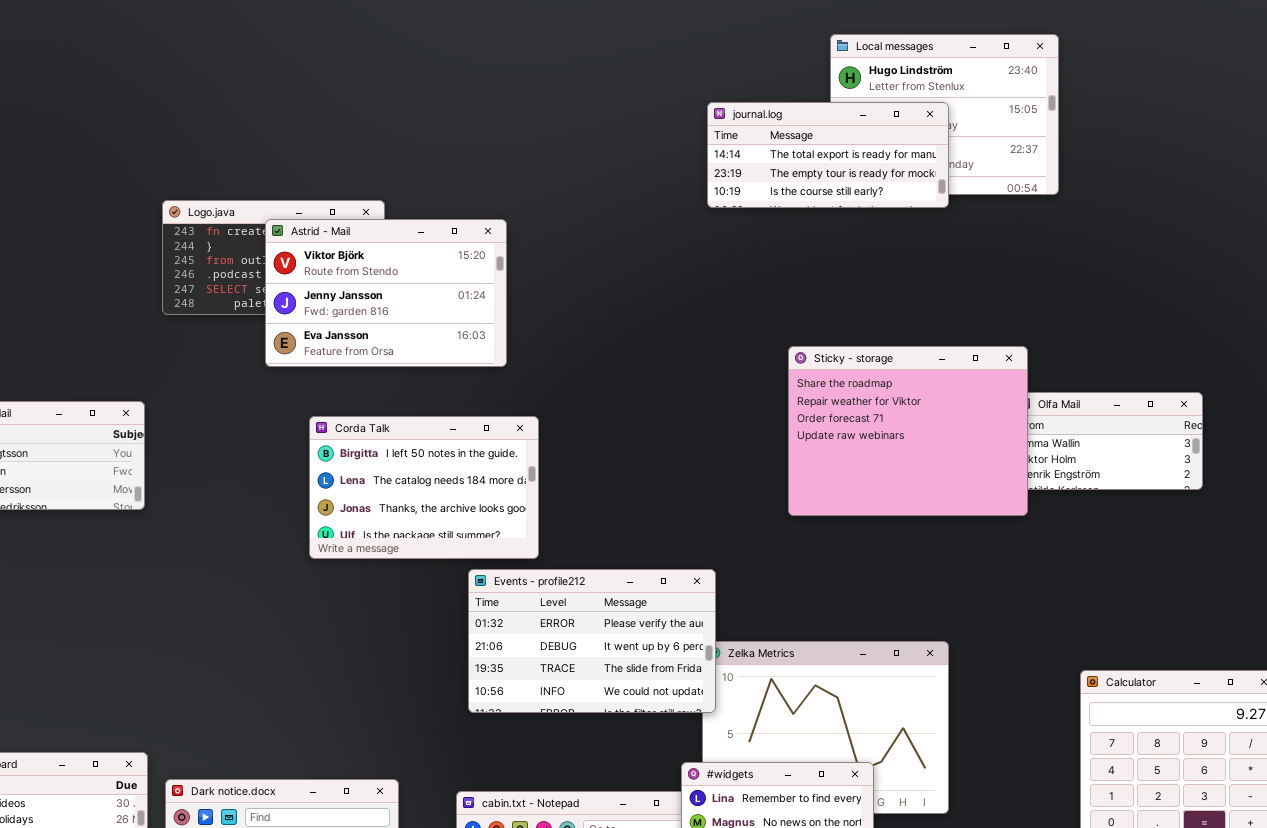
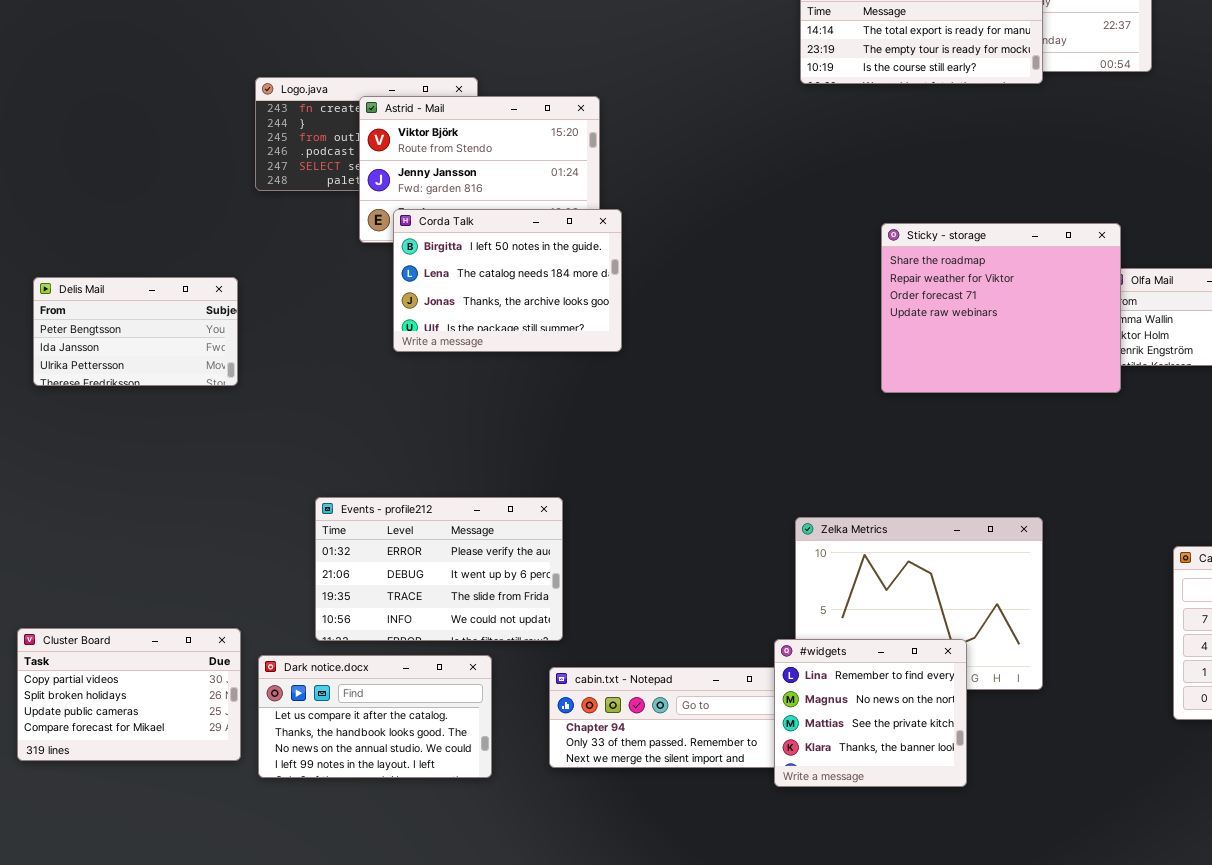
Corda Talk: [309,416,539,559] -> [393,209,622,352], moved
Events - profile212: [468,569,716,713] -> [315,497,563,641], moved

